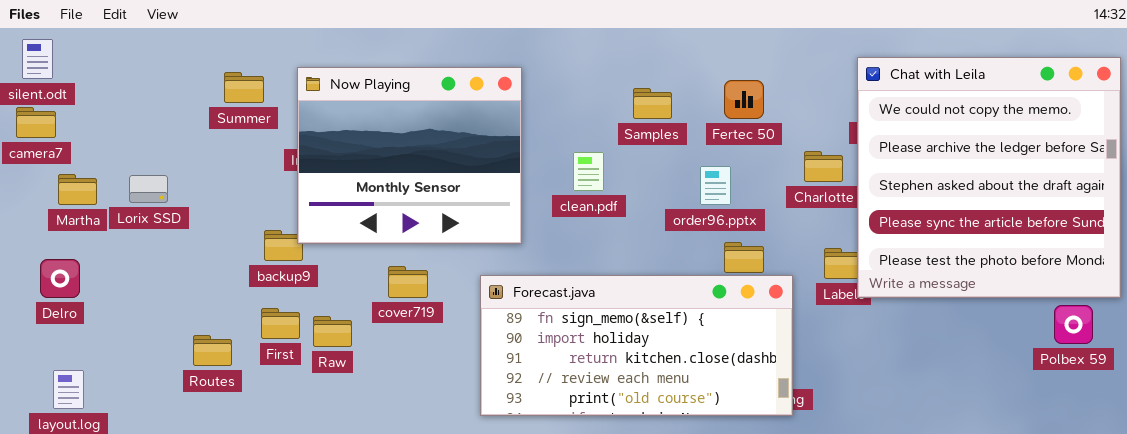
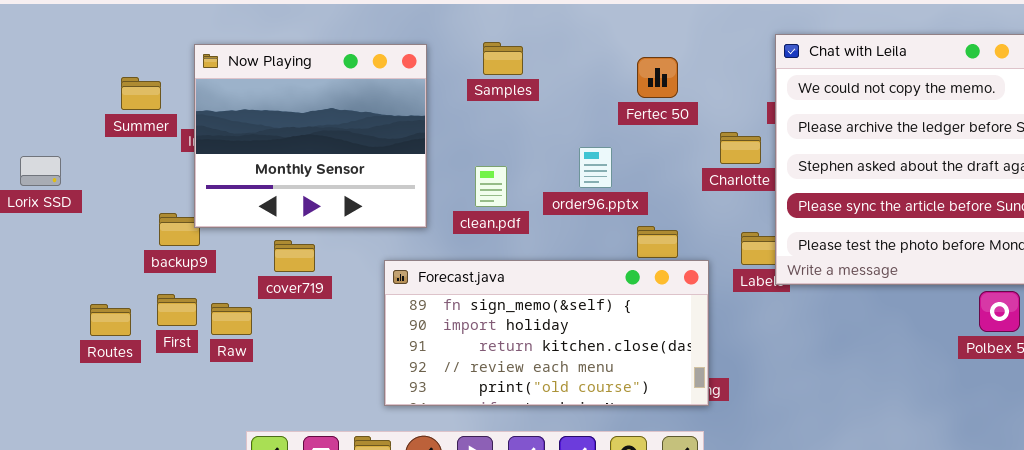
Summer: [224,72,264,103] -> [121,77,161,110], moved
Samples: [633,88,672,119] -> [483,42,523,75], moved
clean.pdf: [573,152,604,191] -> [475,166,507,207], moved
order96.pptx: [700,166,731,205] -> [579,147,612,188], moved
cover719: [388,266,428,298] -> [274,240,315,272], moved
Routes: [193,335,232,366] -> [90,304,131,336], moved

